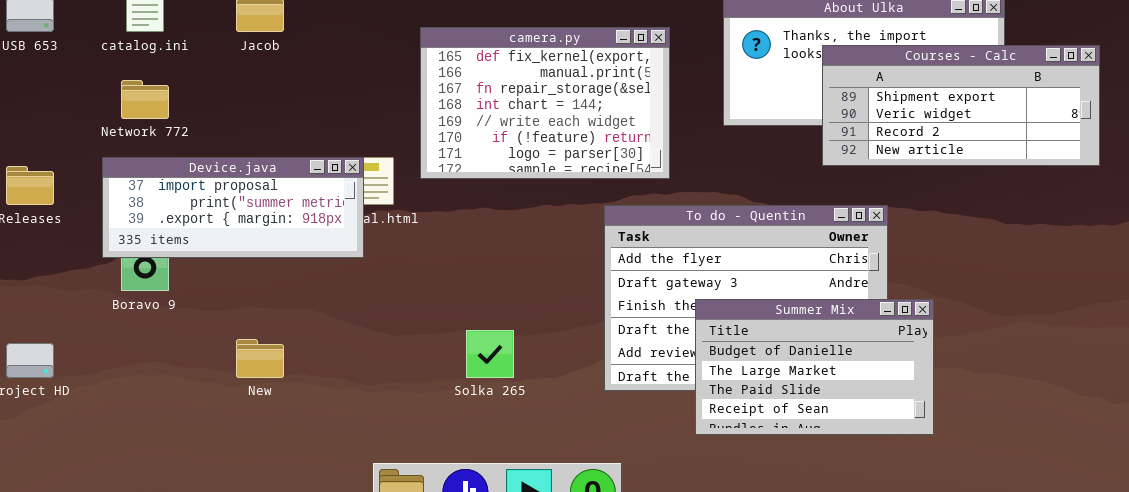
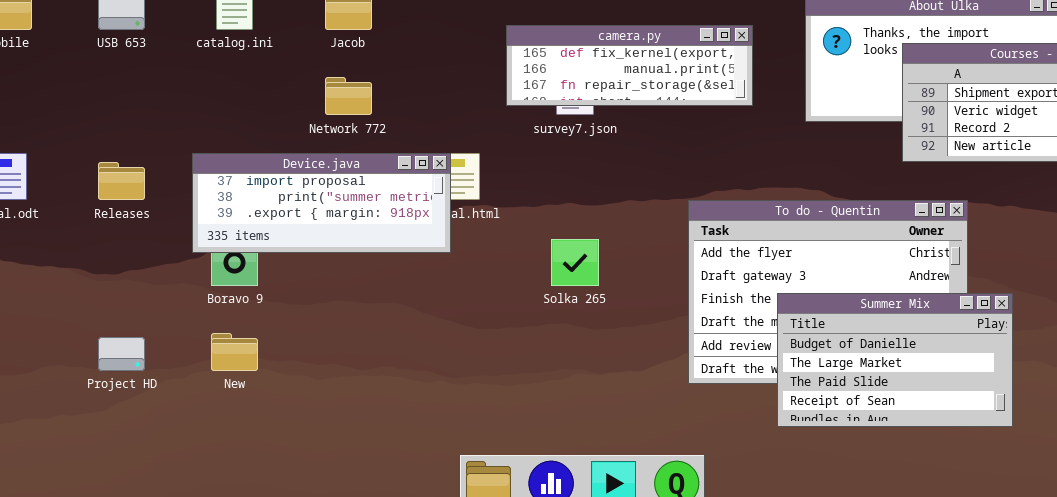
camera.py: [420,27,670,179] -> [506,25,753,106], resized
Network 772: [121,80,169,119] -> [325,77,372,115], moved
Solka 265: [466,330,514,378] -> [551,239,599,286], moved
New: [236,339,284,378] -> [211,333,258,371], moved

